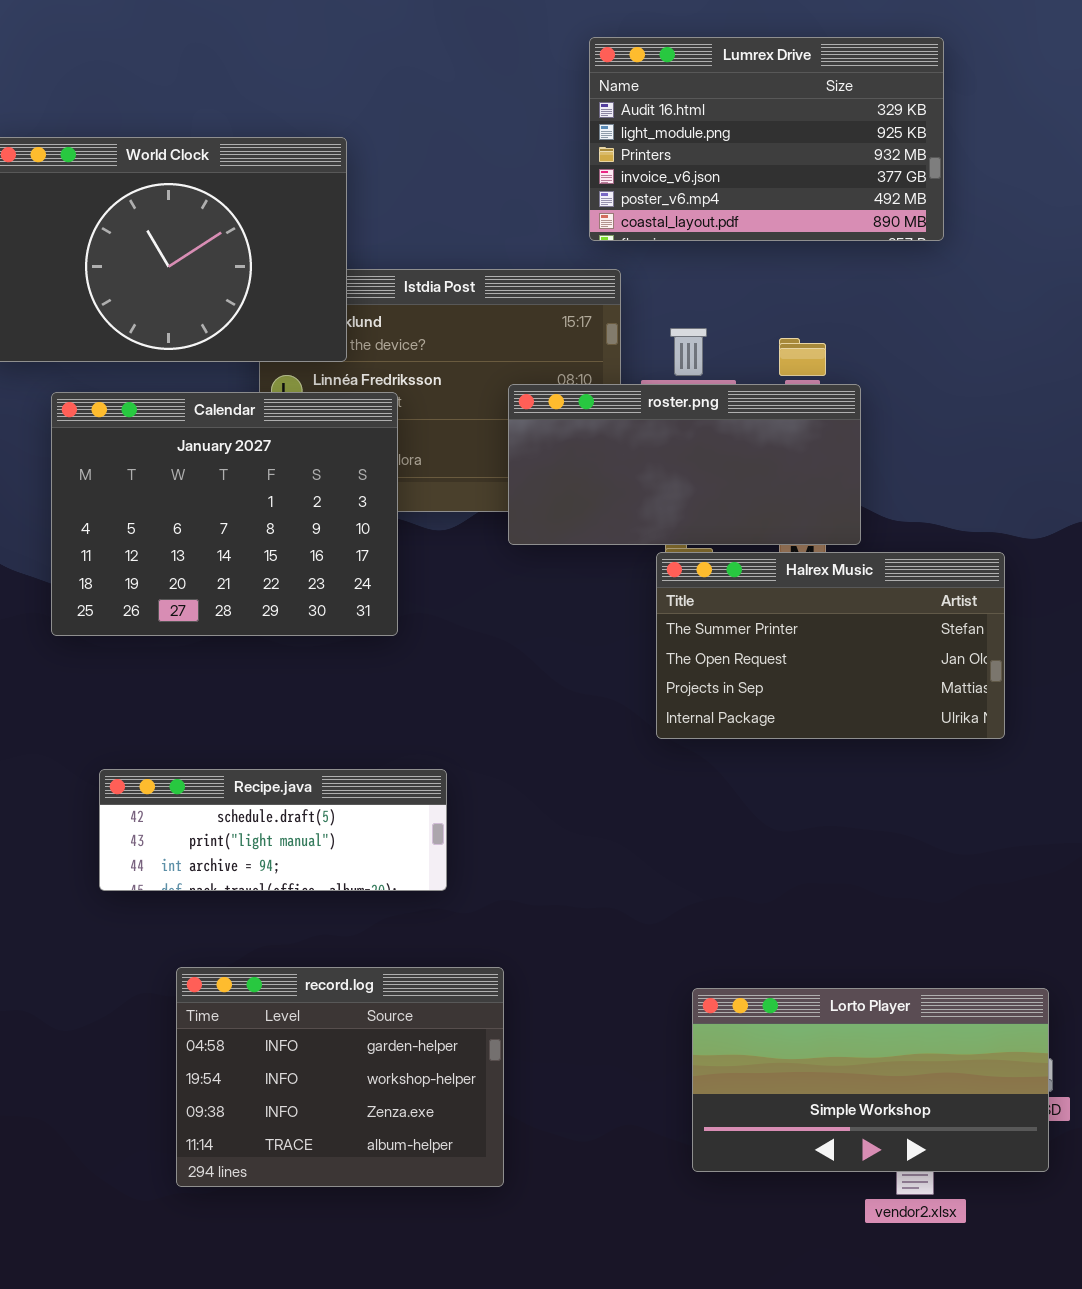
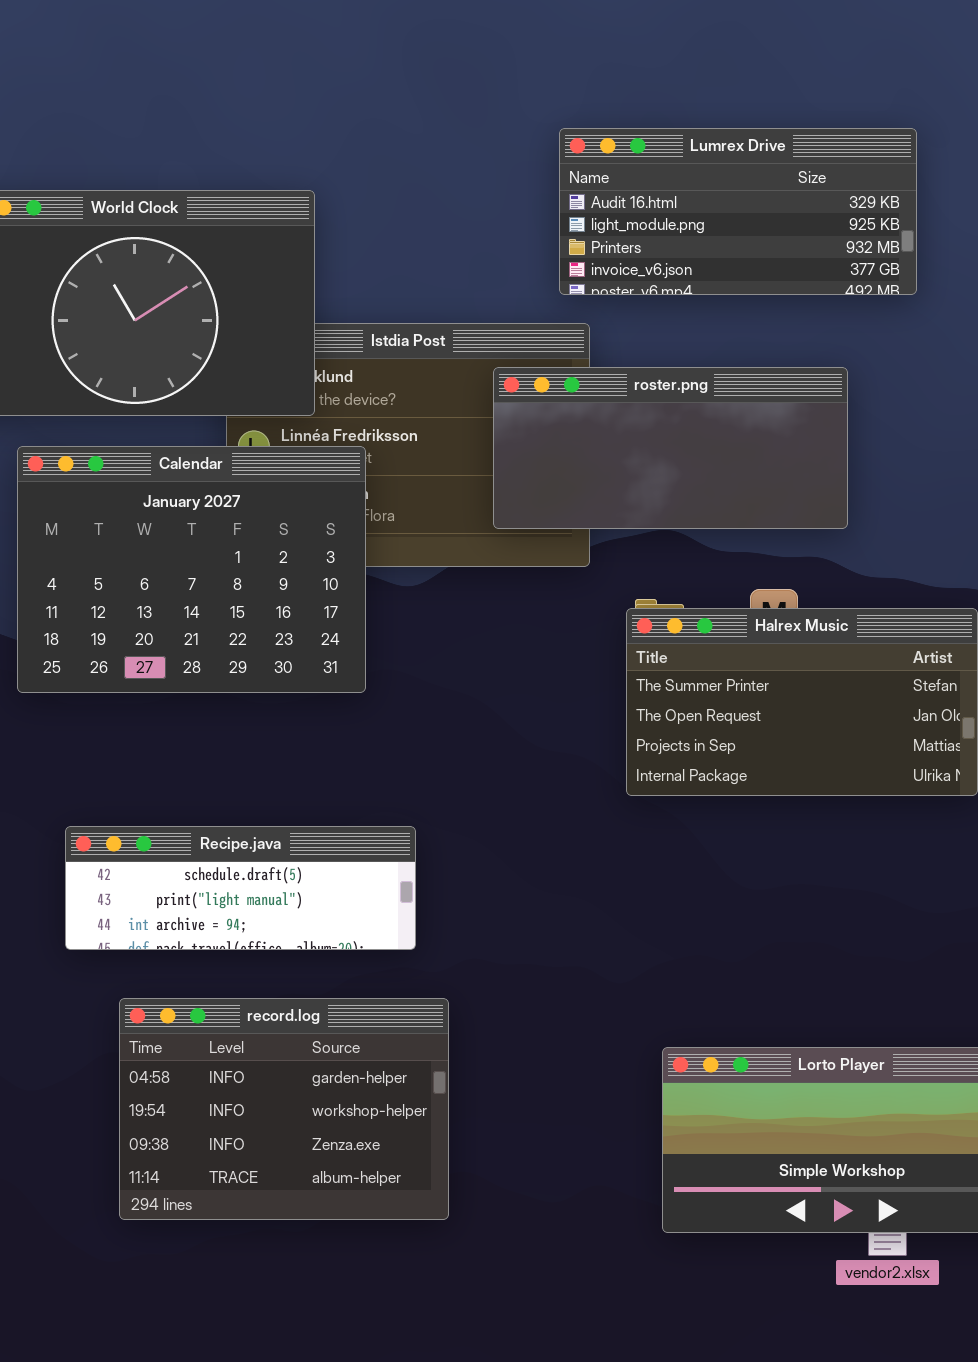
Lumrex Drive: [589,37,944,241] -> [559,128,917,295], resized
roster.png: [508,384,861,545] -> [493,367,848,529], moved
record.log: [176,967,504,1187] -> [119,998,449,1220], moved

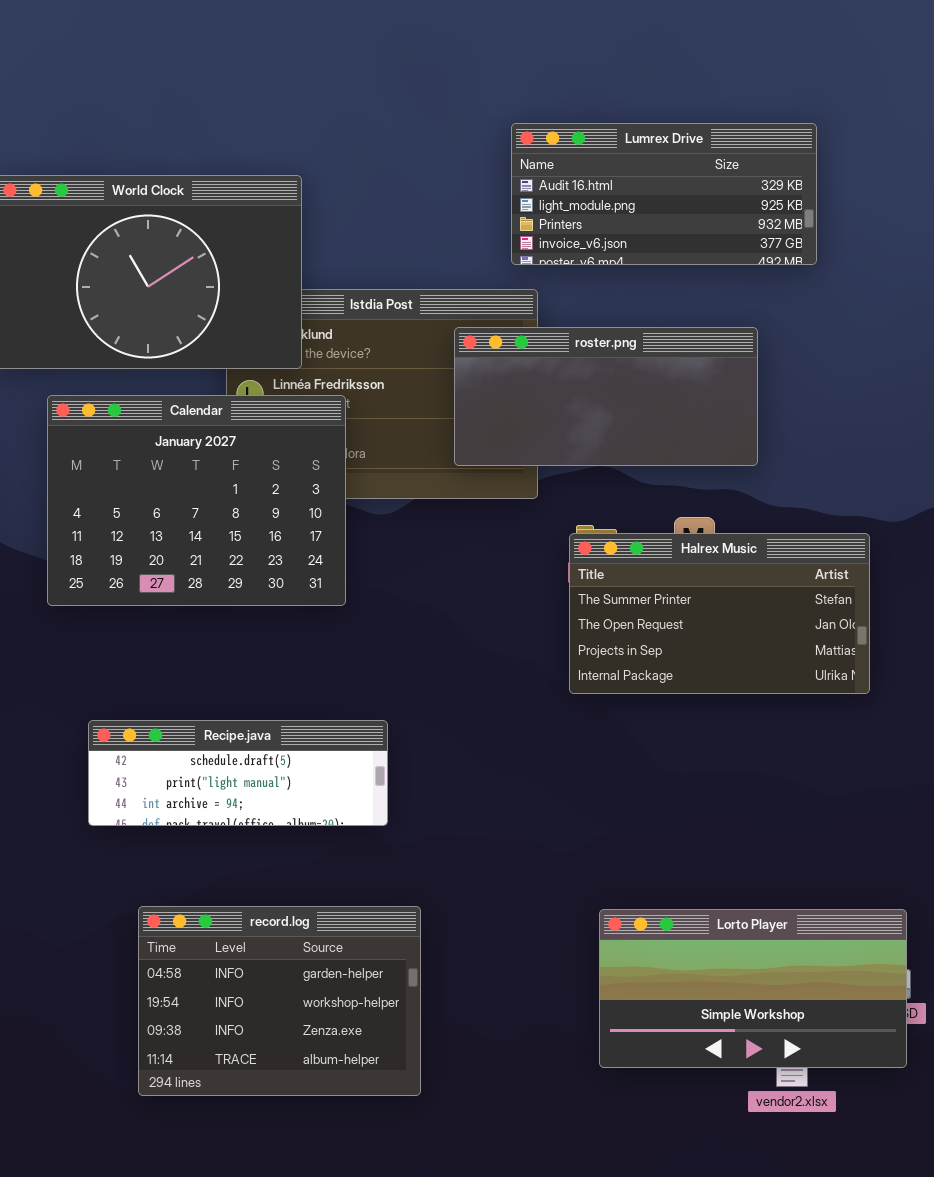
record.log: [119,998,449,1220] -> [138,906,421,1096], moved

